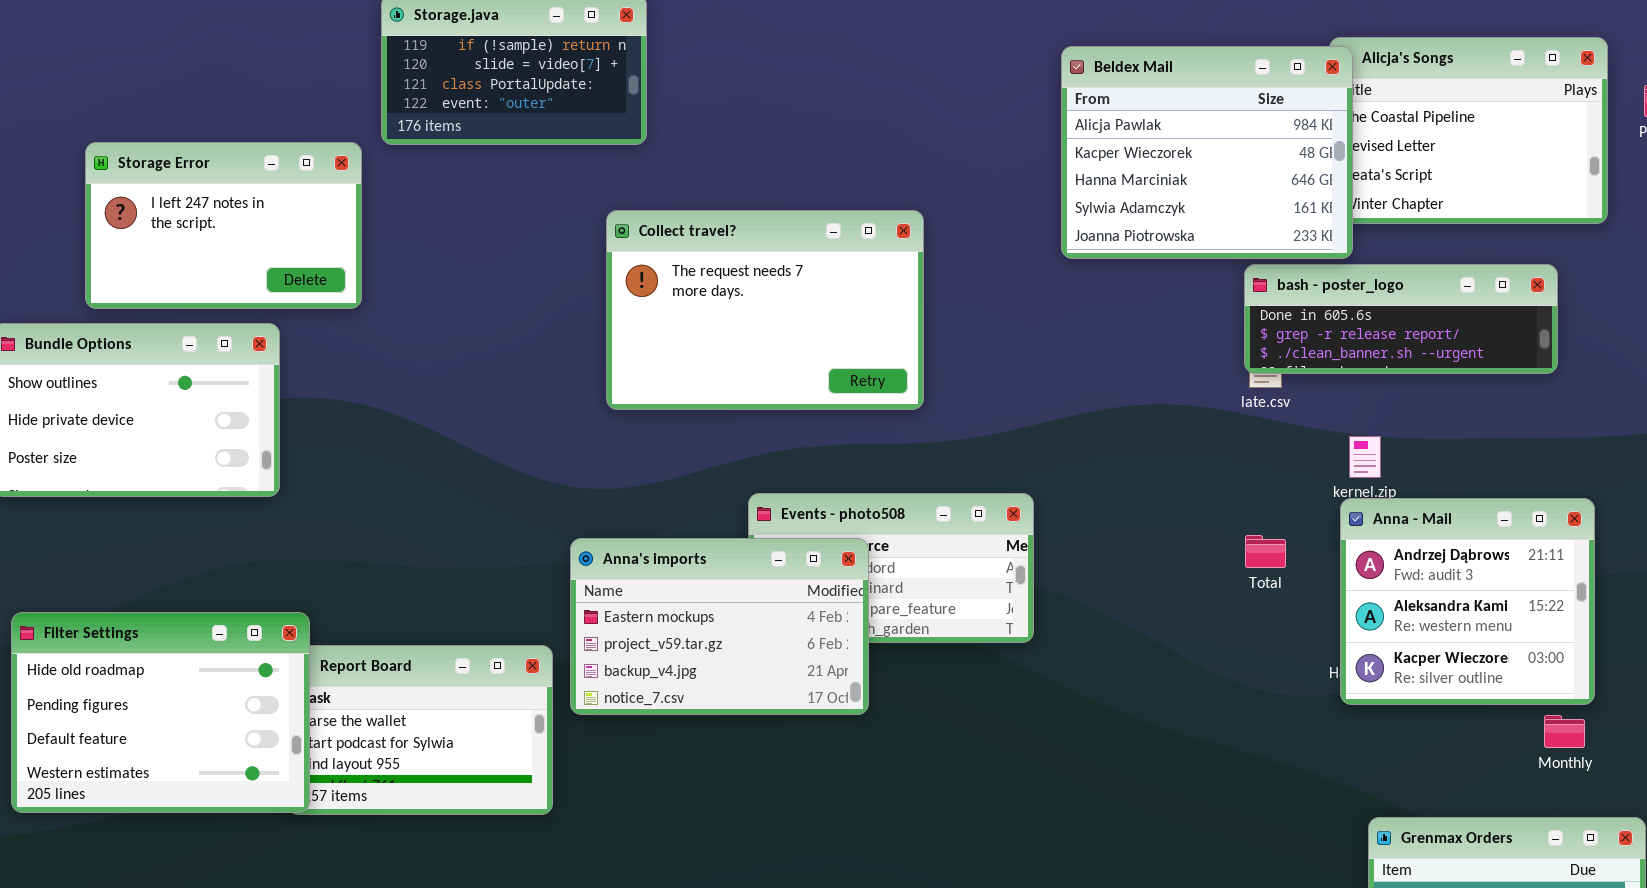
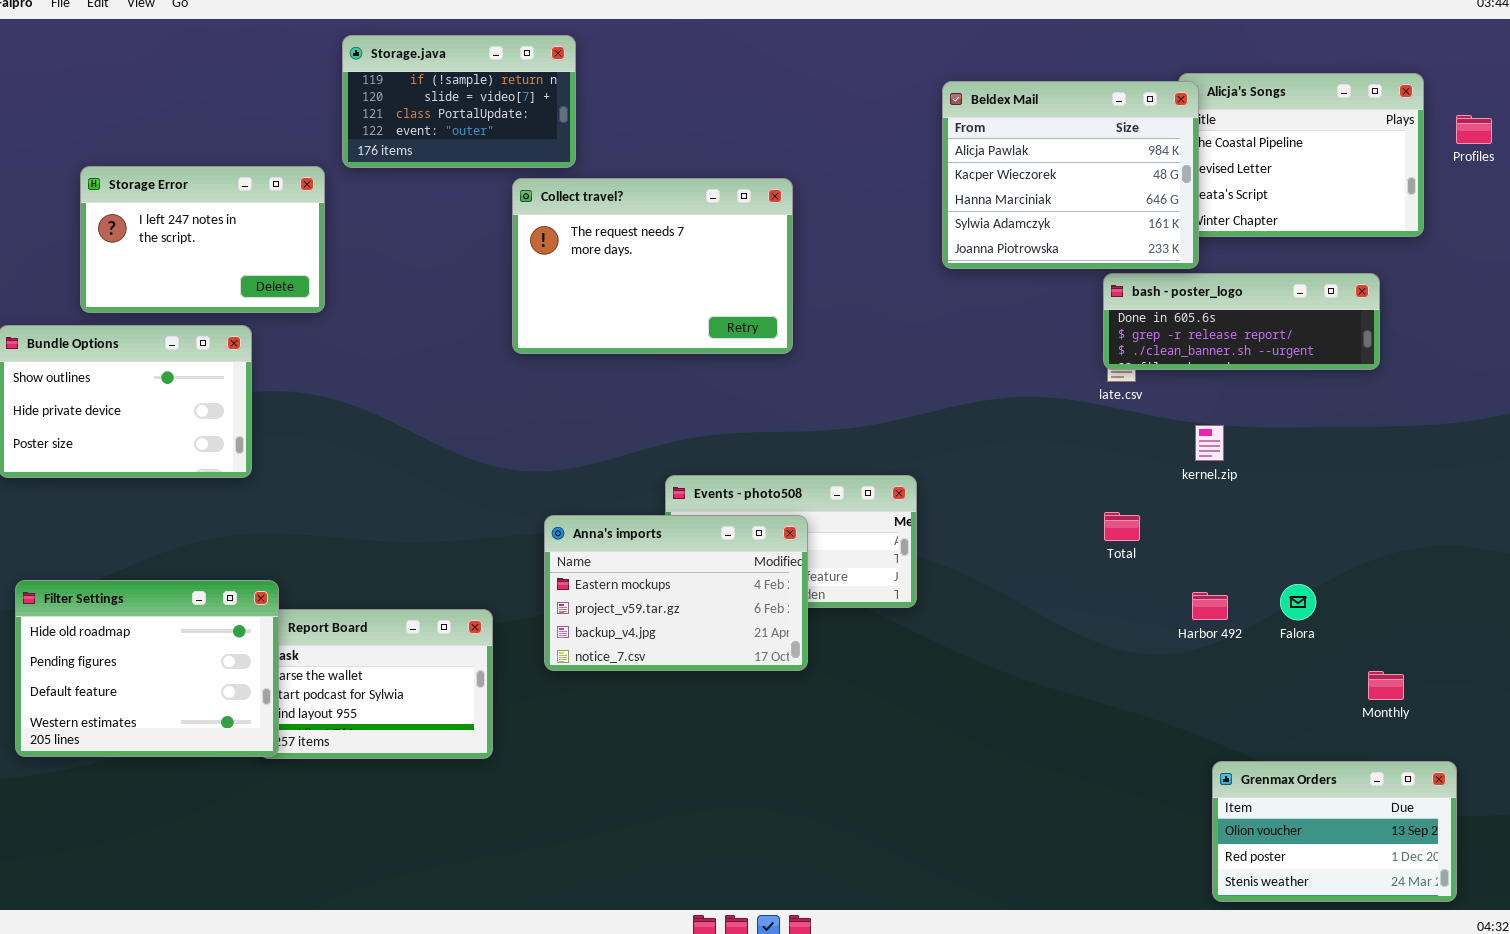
Collect travel?: [606,210,924,410] -> [512,178,793,354], moved
Anna - Mail: [1340,498,1595,705] -> none, closed
Anna's imports: [570,538,869,715] -> [544,515,808,671], moved

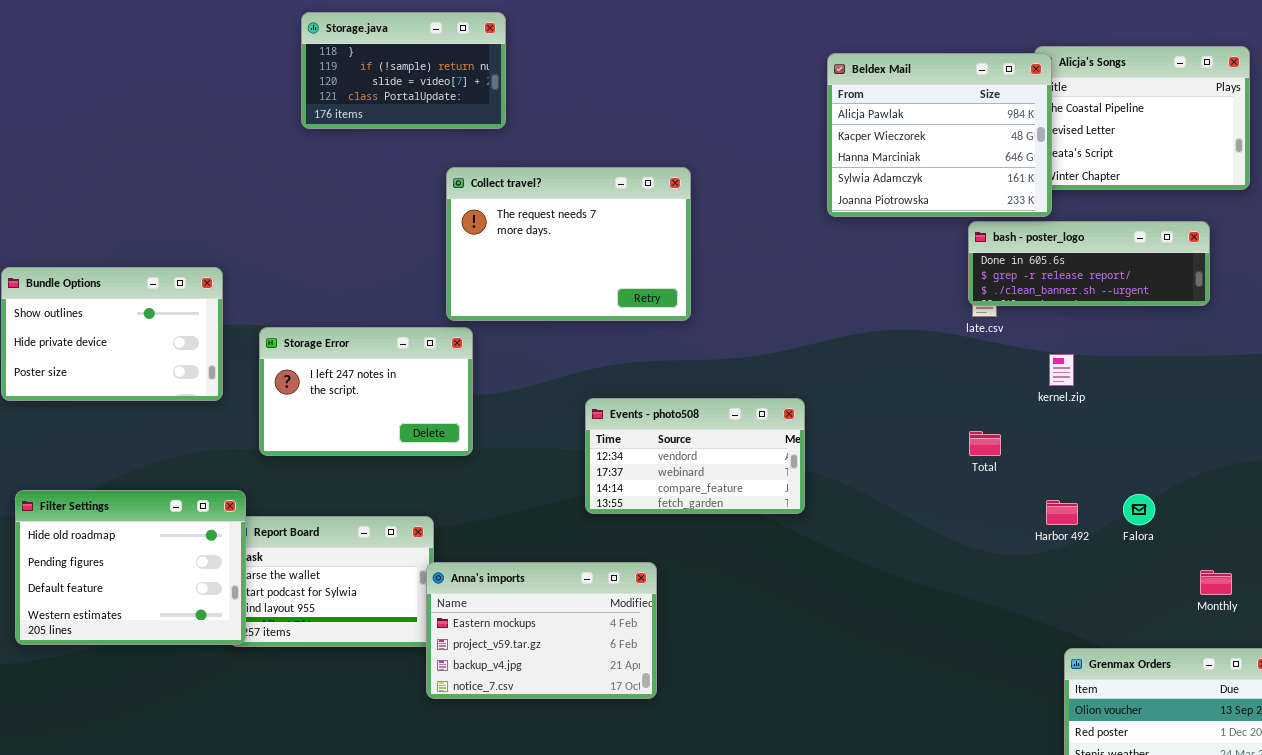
Storage.java: [342,35,576,168] -> [301,12,506,129], scrolled up 1 row
Storage Error: [80,166,325,313] -> [259,327,473,456], moved
Collect travel?: [512,178,793,354] -> [446,167,691,321], moved
Anna's imports: [544,515,808,671] -> [426,562,657,699], moved

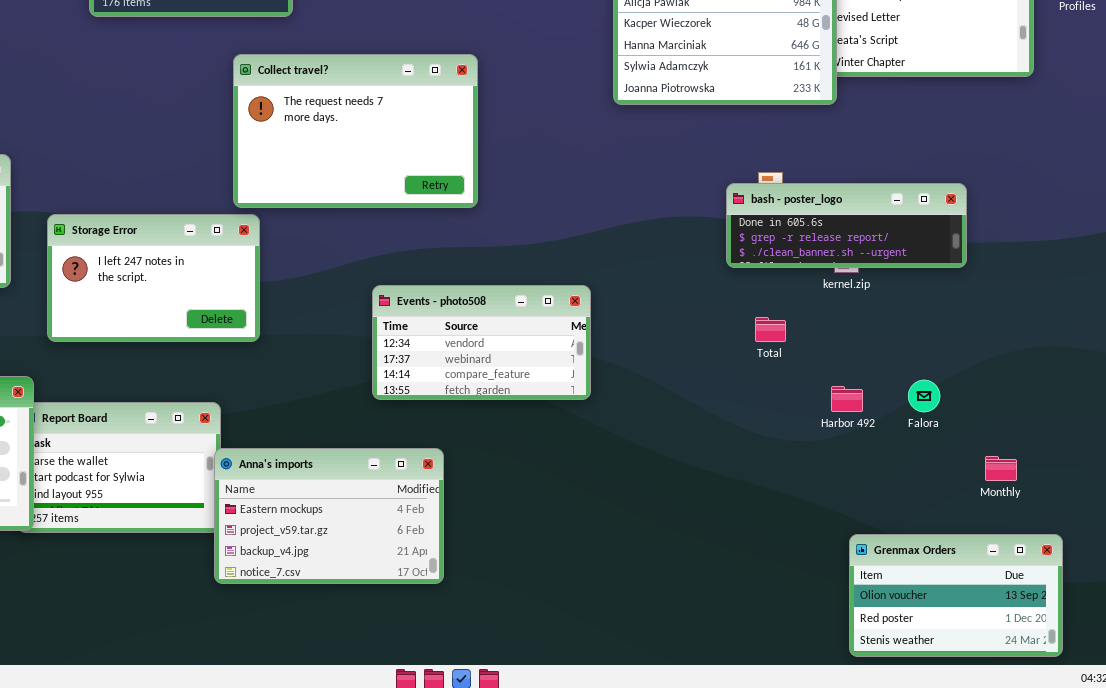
bash - poster_logo: [968,221,1210,306] -> [726,183,967,268], moved

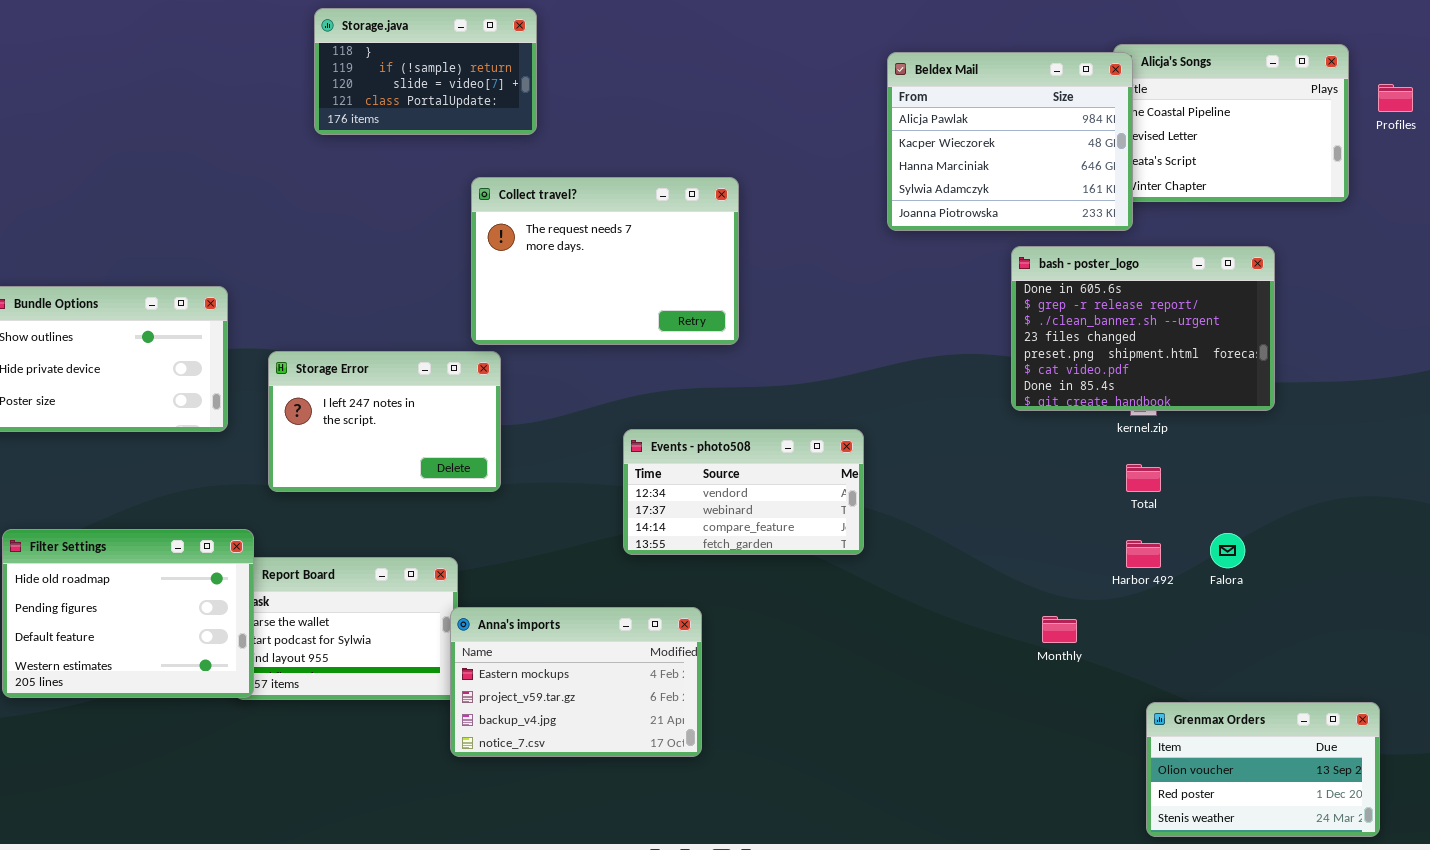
bash - poster_logo: [726,183,967,268] -> [1011,246,1275,411], resized
Total: [755,317,786,342] -> [1126,464,1161,492], moved
Monthly: [985,456,1017,481] -> [1042,616,1077,643], moved

